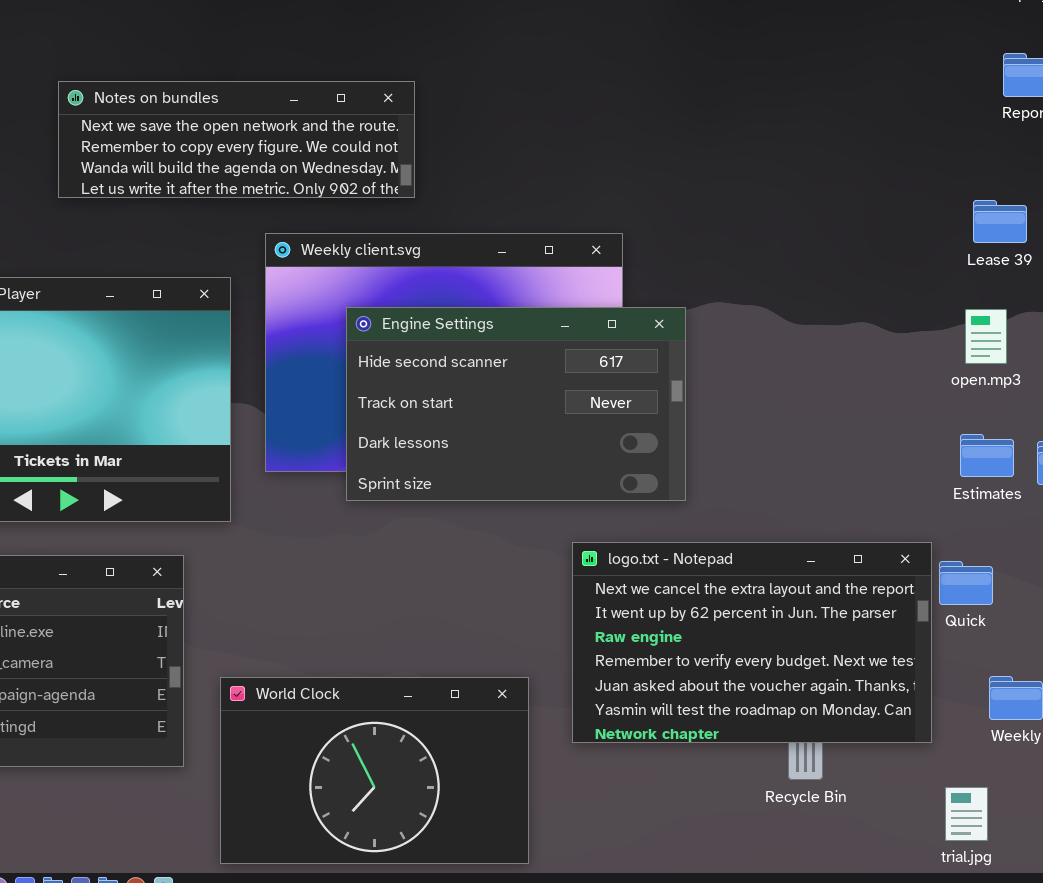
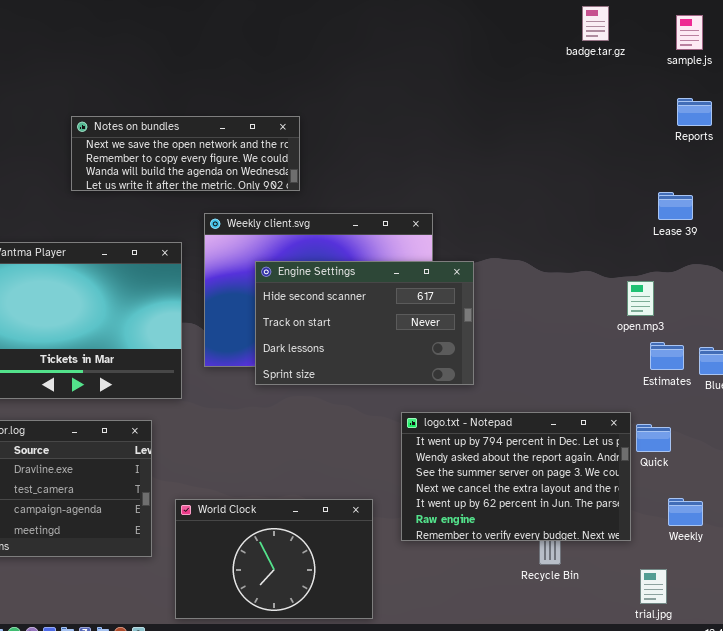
open.mp3: [965,309,1007,364] -> [627,281,654,316], moved
logo.txt - Notepad: [572,542,932,743] -> [401,412,631,541], scrolled up 3 rows

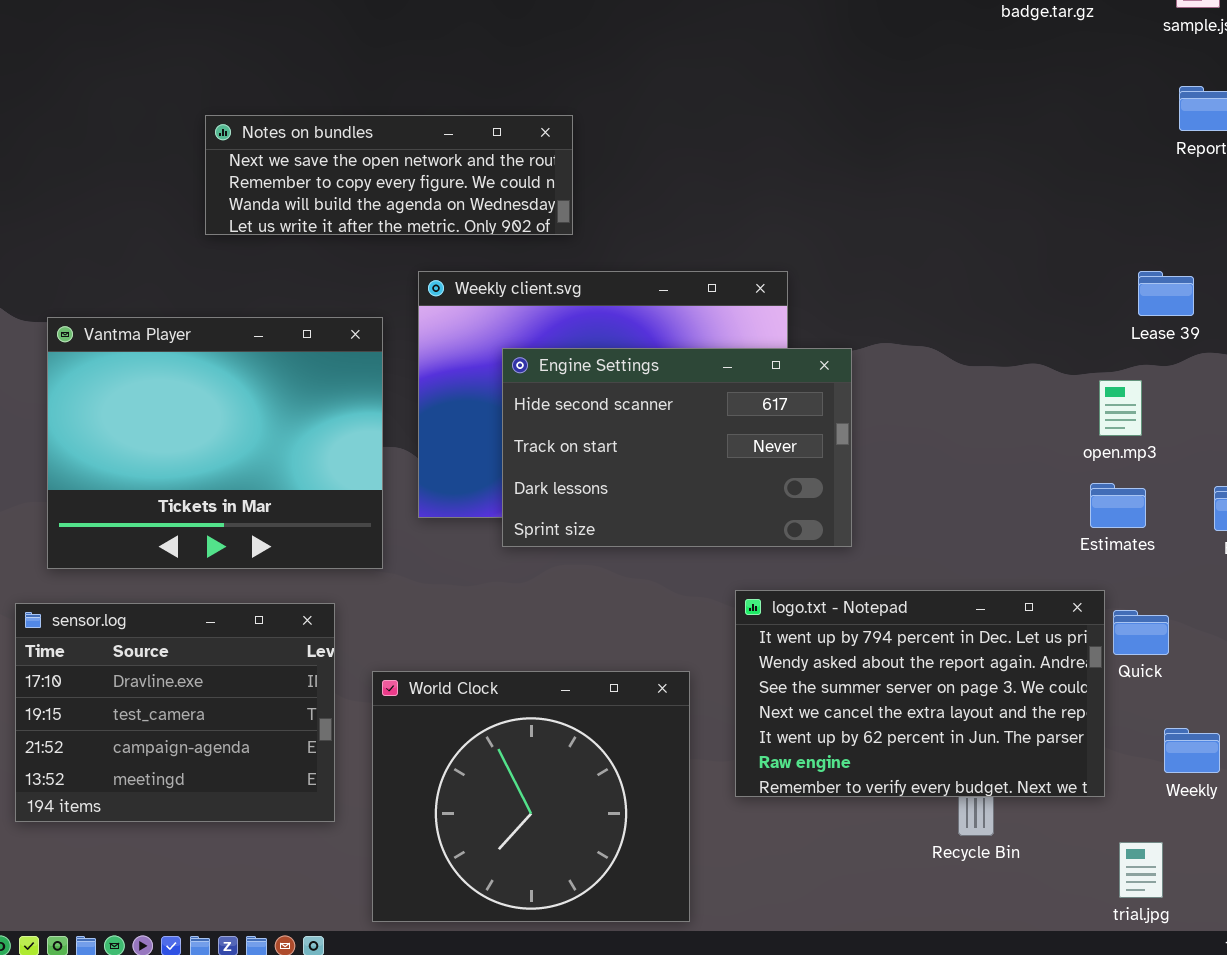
Lease 39: [658,192,693,220] -> [1138,271,1194,316], moved
Estimates: [650,342,684,370] -> [1090,483,1146,528], moved
World Clock: [175,499,373,619] -> [372,671,690,922], resized

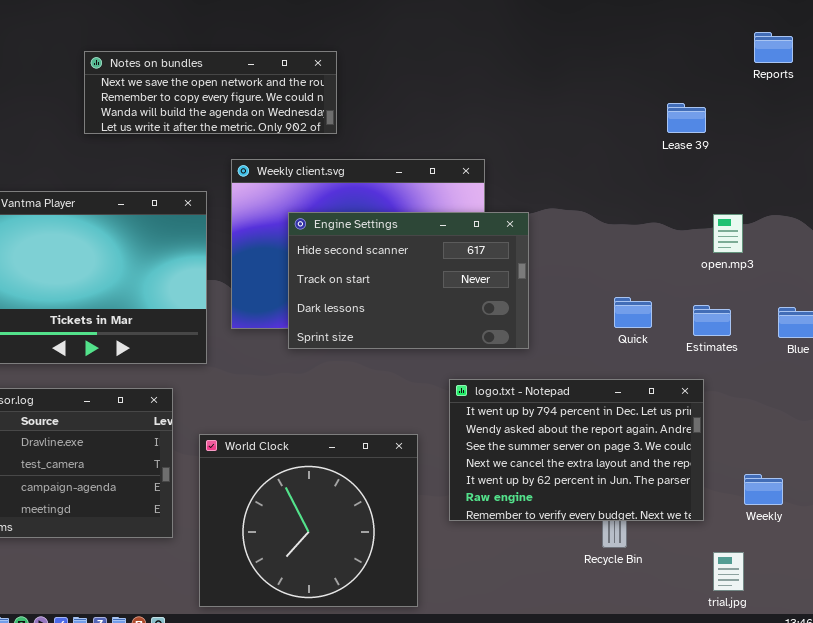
Lease 39: [1138,271,1194,316] -> [667,103,706,133], moved
open.mp3: [1099,380,1142,436] -> [713,214,743,253], moved
Quick: [1113,610,1169,655] -> [614,297,652,328], moved

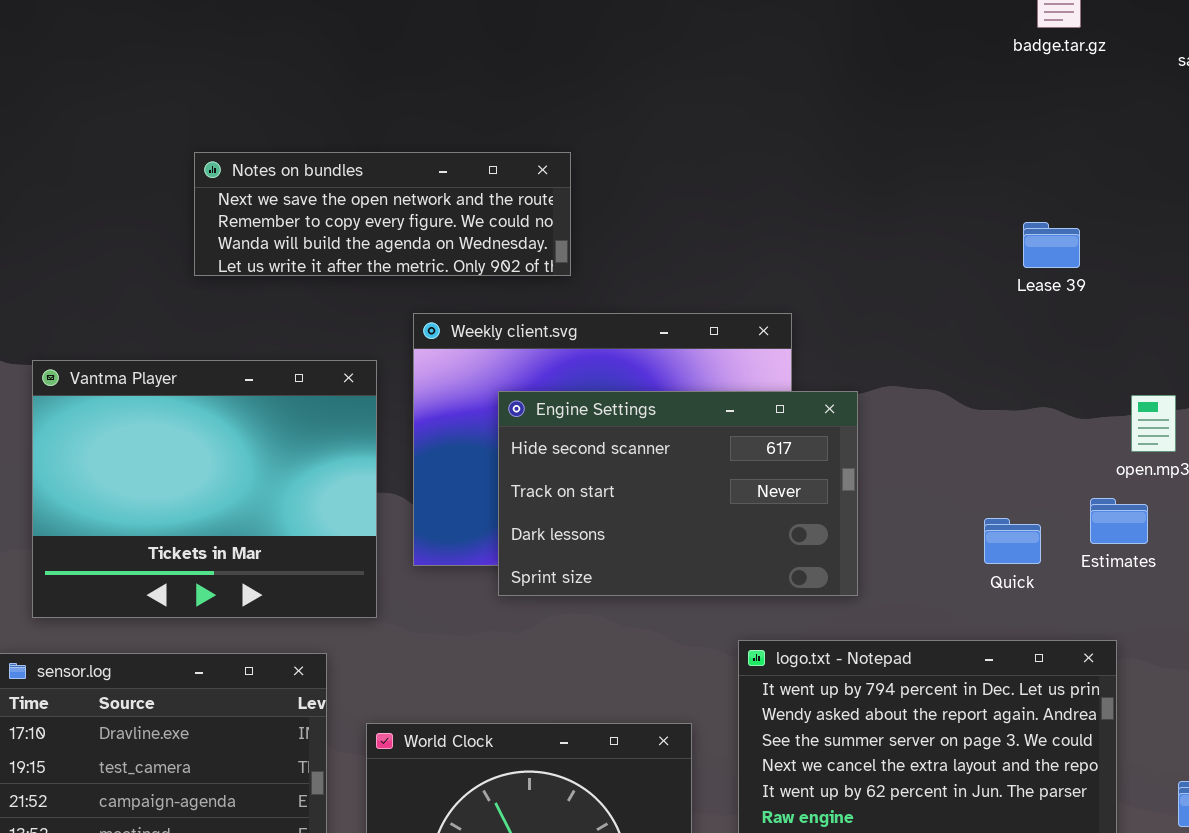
Lease 39: [667,103,706,133] -> [1023,222,1080,268], moved
Estimates: [693,305,731,336] -> [1090,498,1148,544], moved

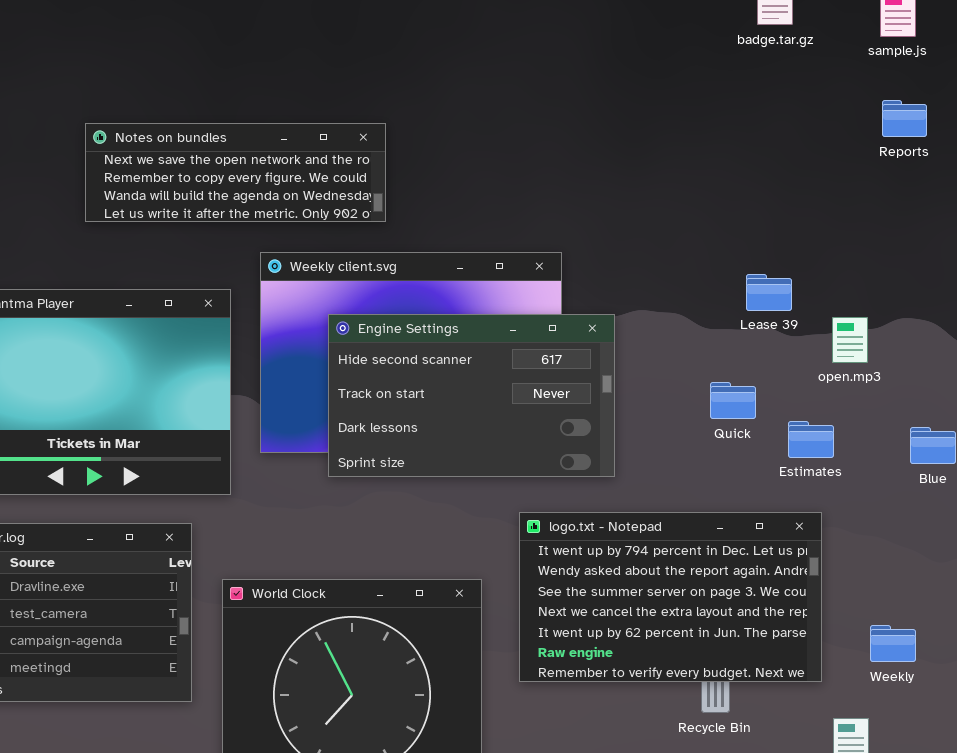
Lease 39: [1023,222,1080,268] -> [746,274,792,311], moved
Estimates: [1090,498,1148,544] -> [788,421,834,458], moved
Quick: [984,518,1041,564] -> [710,382,756,419], moved

